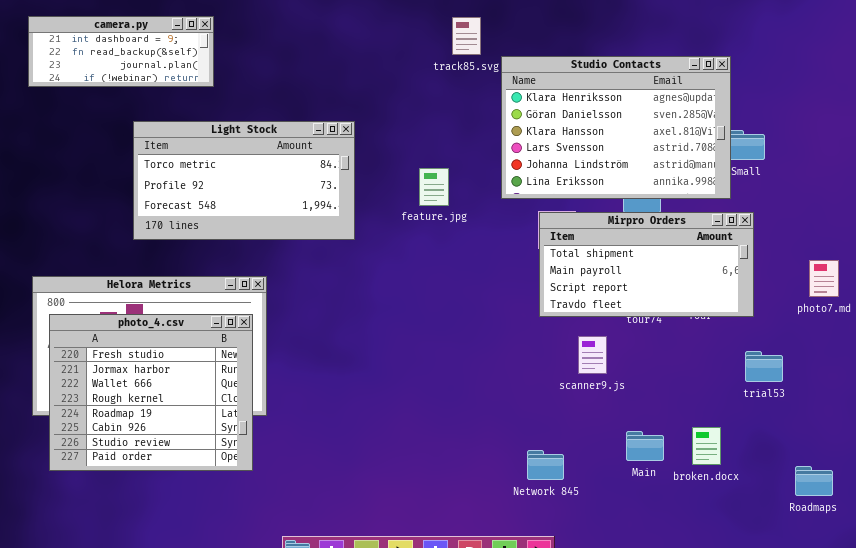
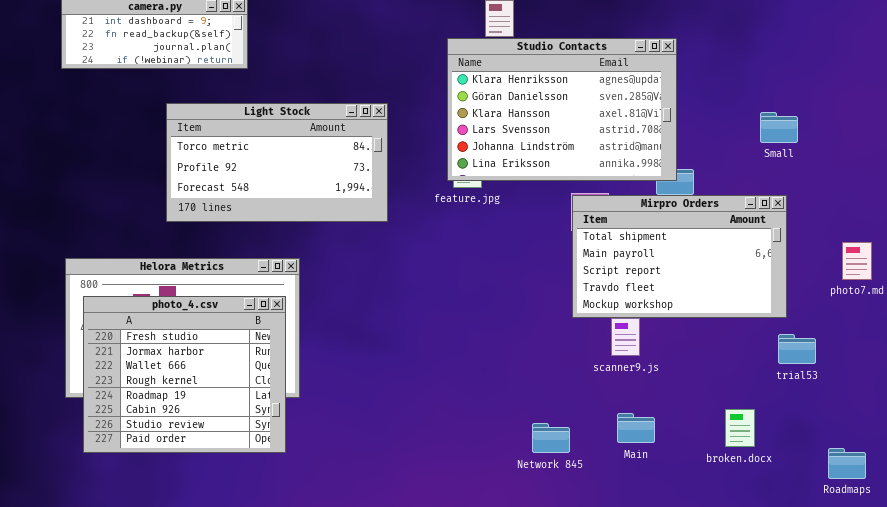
Studio Contacts: [501,56,731,199] -> [447,38,677,181], moved
Mirpro Orders: [539,212,754,317] -> [572,195,787,318], resized
Main: [626,431,664,461] -> [617,413,655,443], moved
Network 845: [527,450,564,480] -> [532,423,570,453], moved

